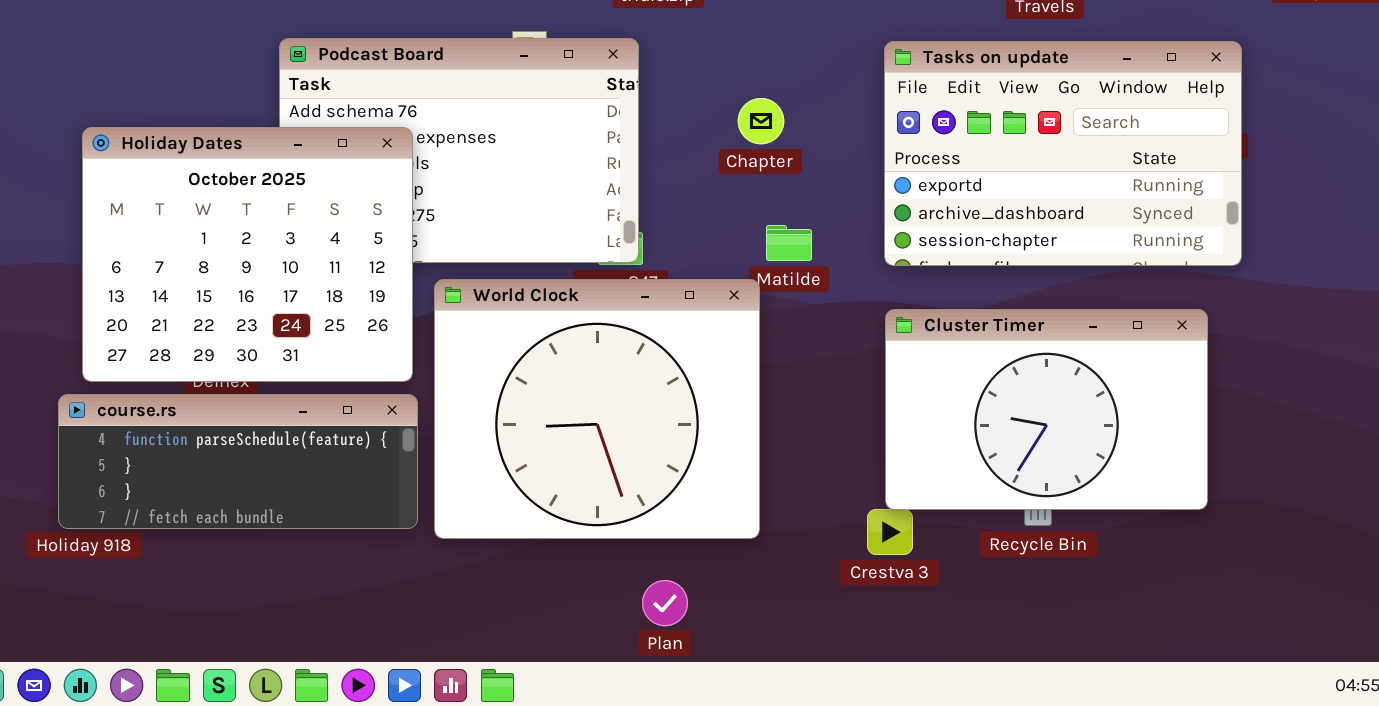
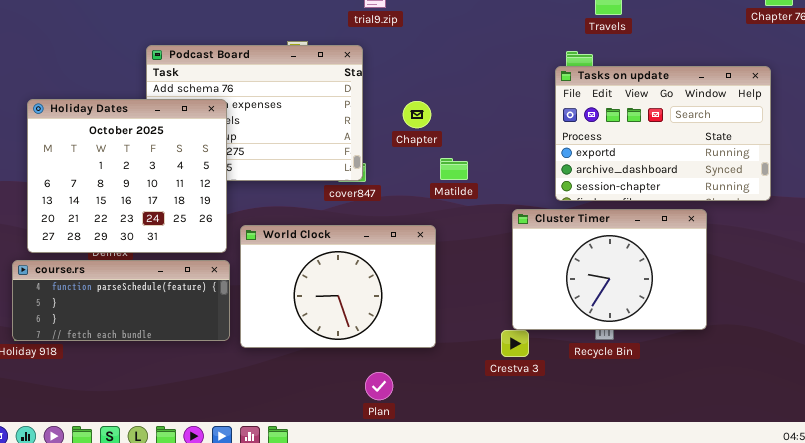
Tasks on update: [884,41,1242,266] -> [555,66,771,201], moved
Chapter: [738,98,784,144] -> [403,101,431,128], moved
World Clock: [434,279,760,539] -> [240,225,436,348], resized

